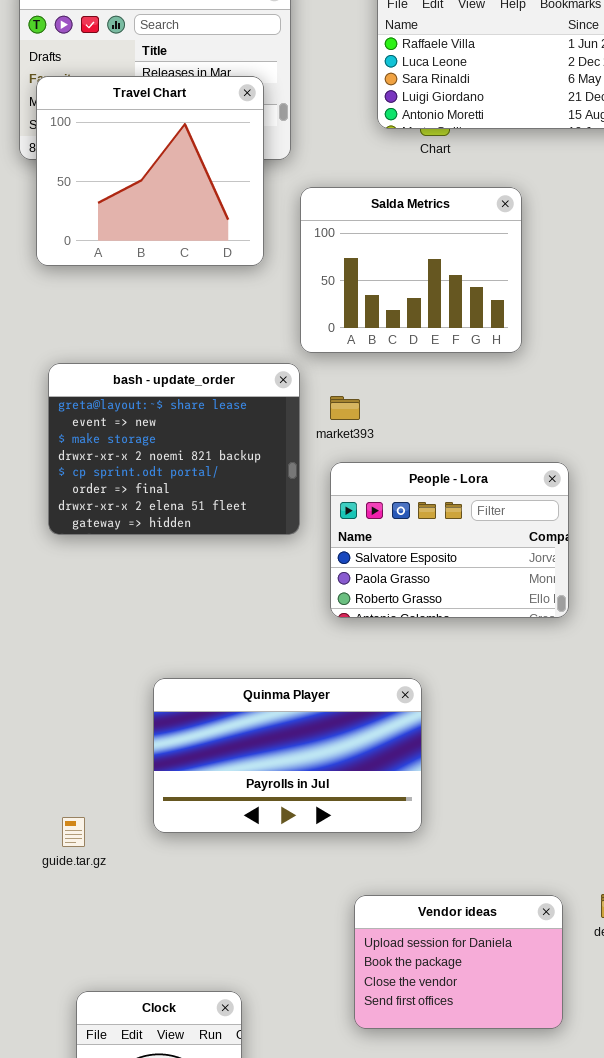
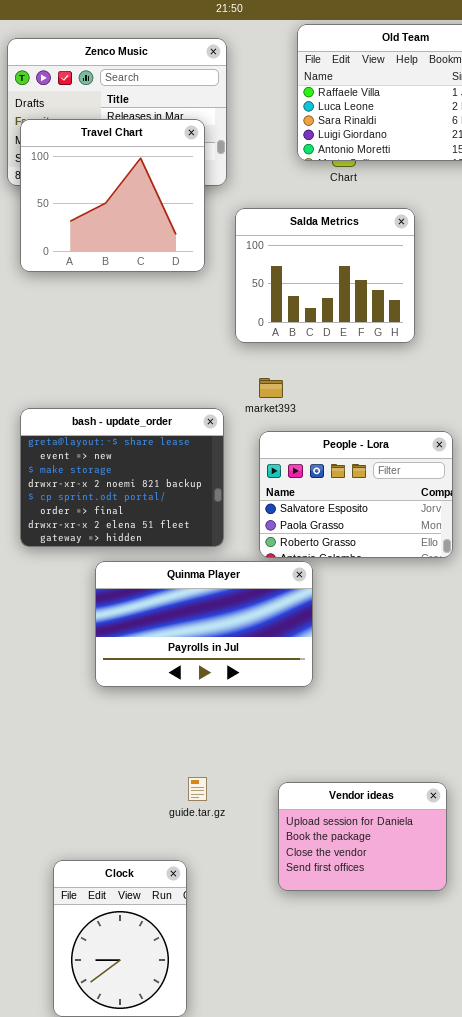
bash - update_order: [48,363,300,535] -> [20,408,224,547], moved
Quinma Player: [153,678,422,833] -> [95,561,313,687], moved
guide.tar.gz: [62,817,85,847] -> [188,777,207,801], moved

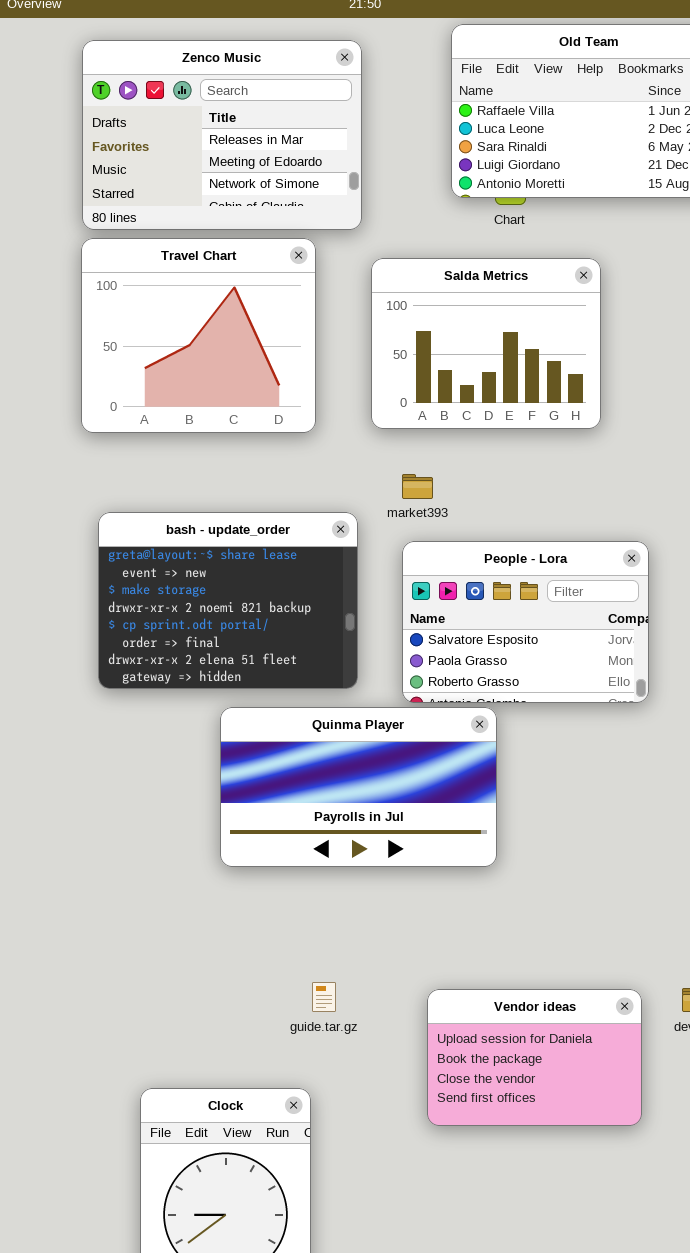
Travel Chart: [20,119,205,272] -> [81,238,316,433], moved
Quinma Player: [95,561,313,687] -> [220,707,497,867], moved

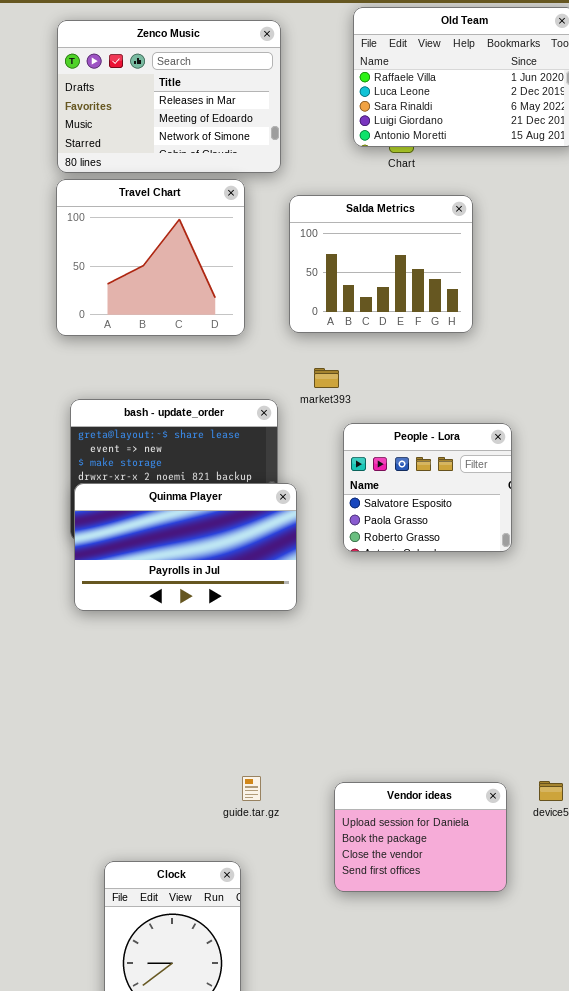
People - Lora: [402,541,649,703] -> [343,423,512,552], resized
Quinma Player: [220,707,497,867] -> [74,483,297,611], moved

